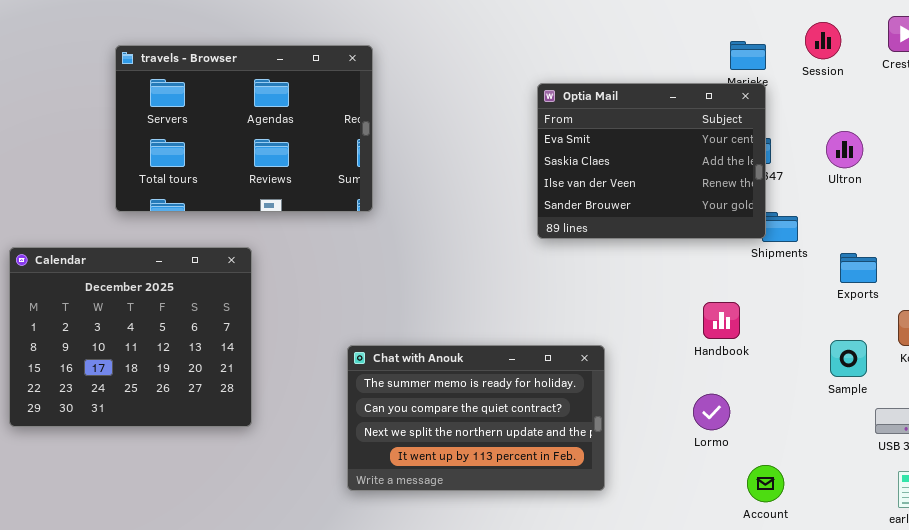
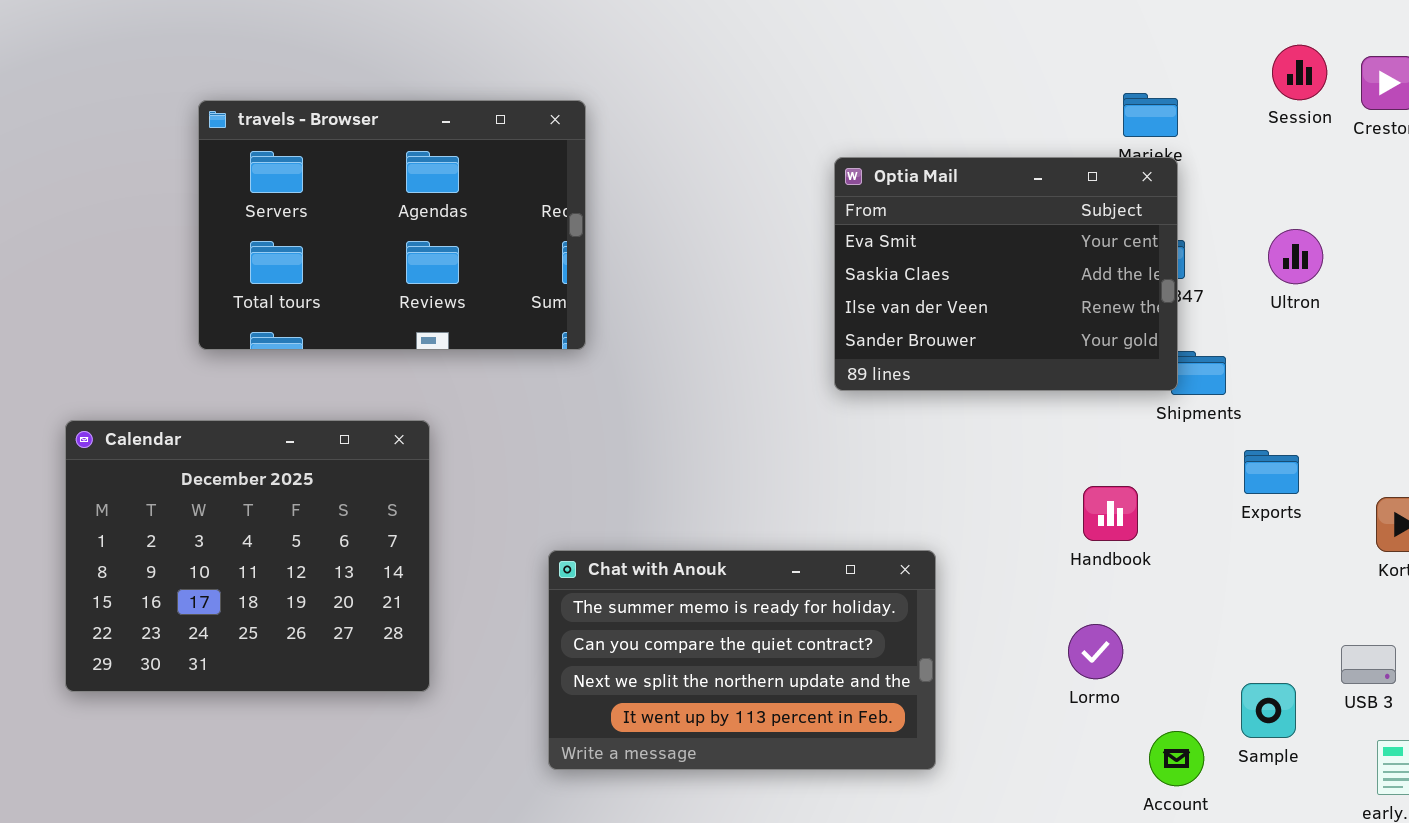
Session: [805,22,841,59] -> [1272,45,1327,100], moved
Calendar: [9,247,252,427] -> [65,420,430,692], moved
Exports: [840,253,877,283] -> [1244,450,1299,494], moved
Sample: [830,340,867,377] -> [1241,683,1296,738], moved

